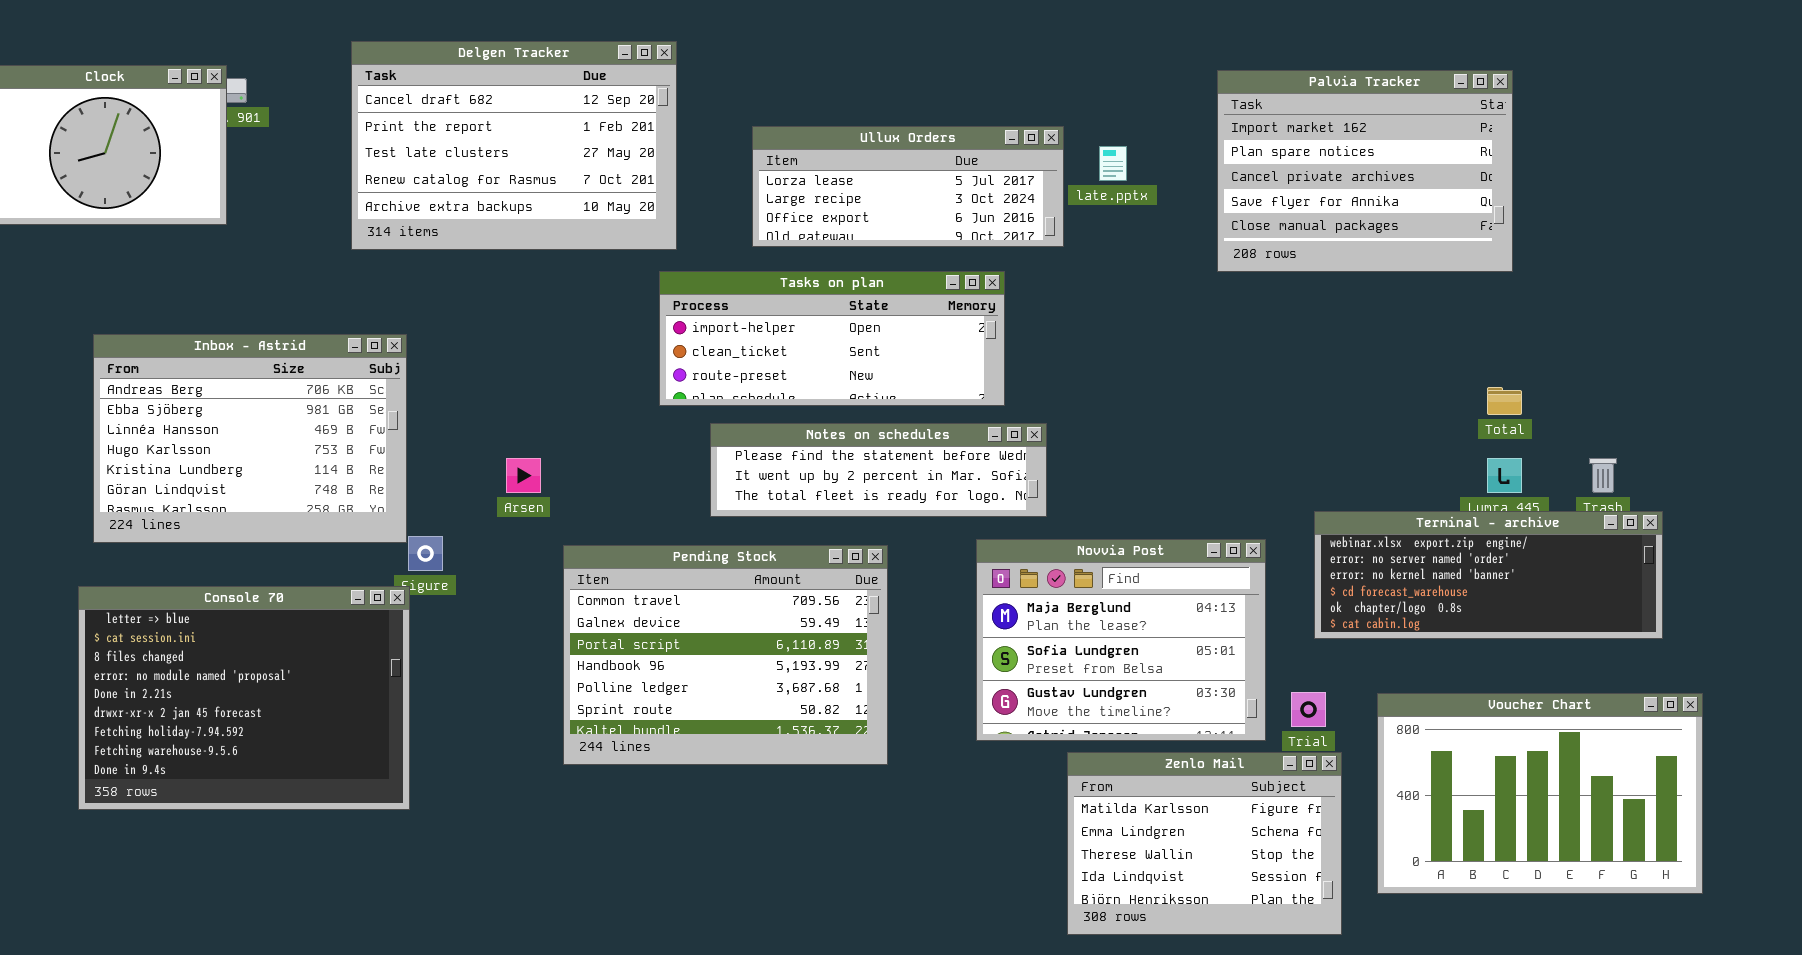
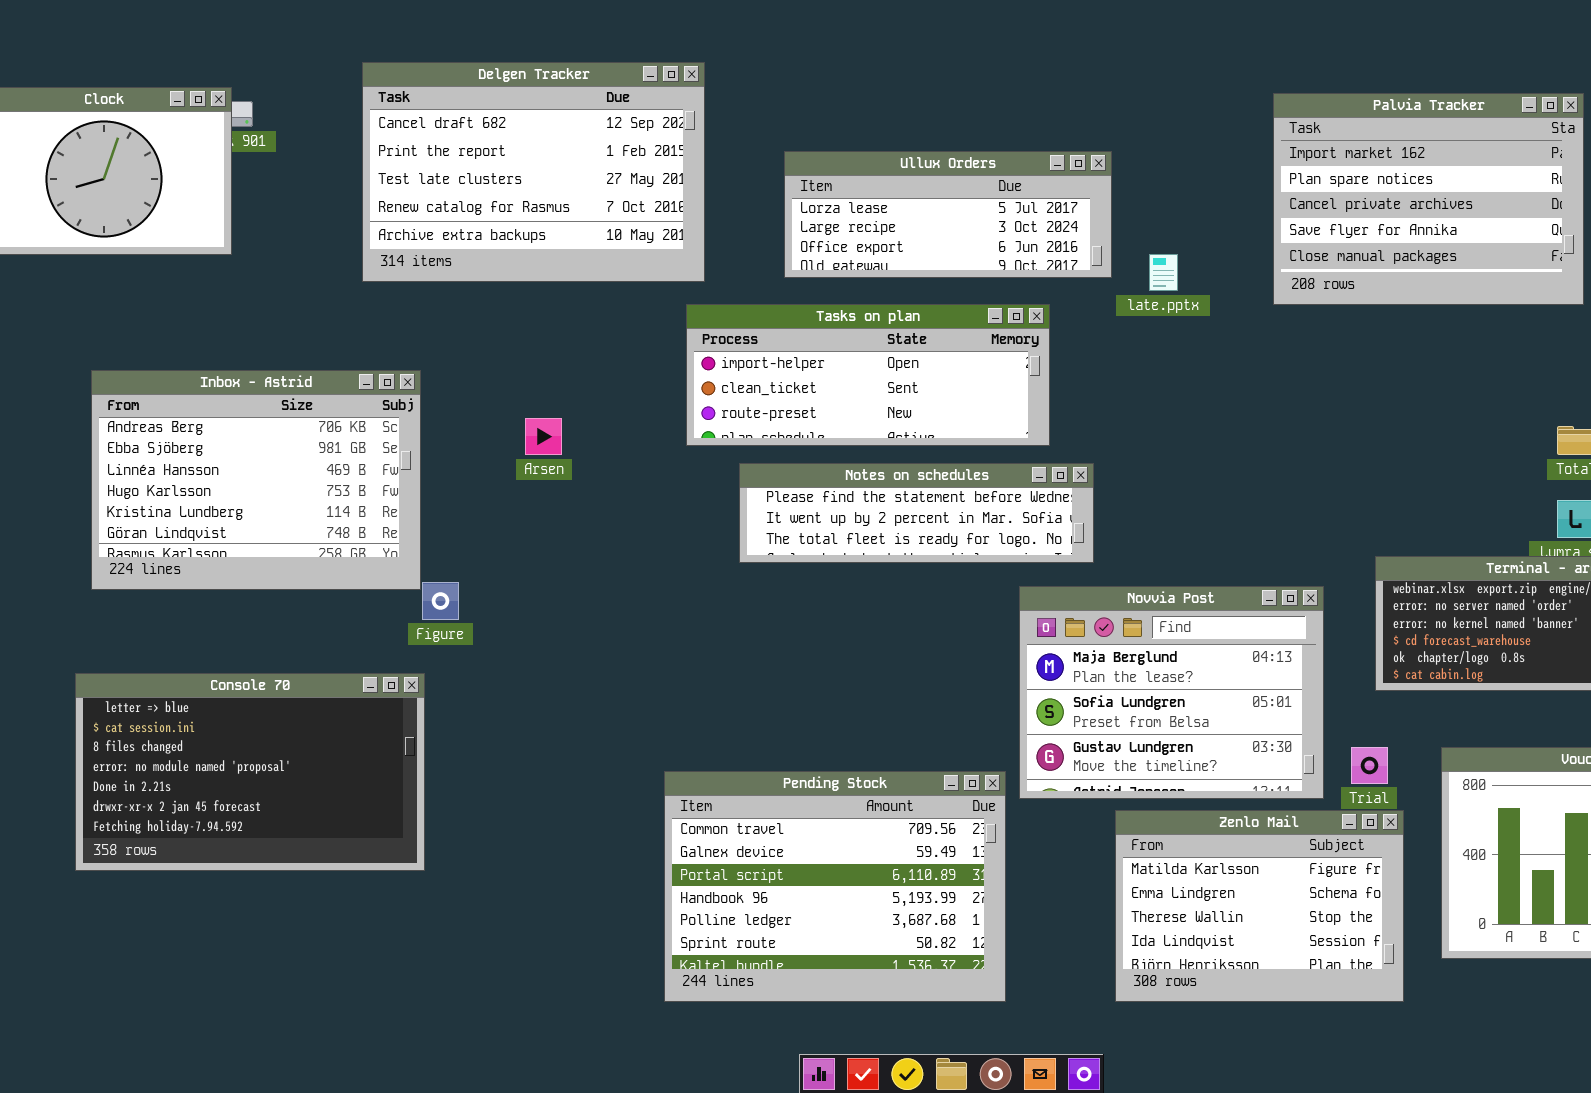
late.pptx: [1099,146,1127,181] -> [1149,254,1178,291], moved
Arsen: [506,458,541,493] -> [525,418,562,455], moved
Pending Stock: [563,545,888,765] -> [664,771,1006,1002], moved
Console 70: [78,586,410,810] -> [75,673,425,871], resized

